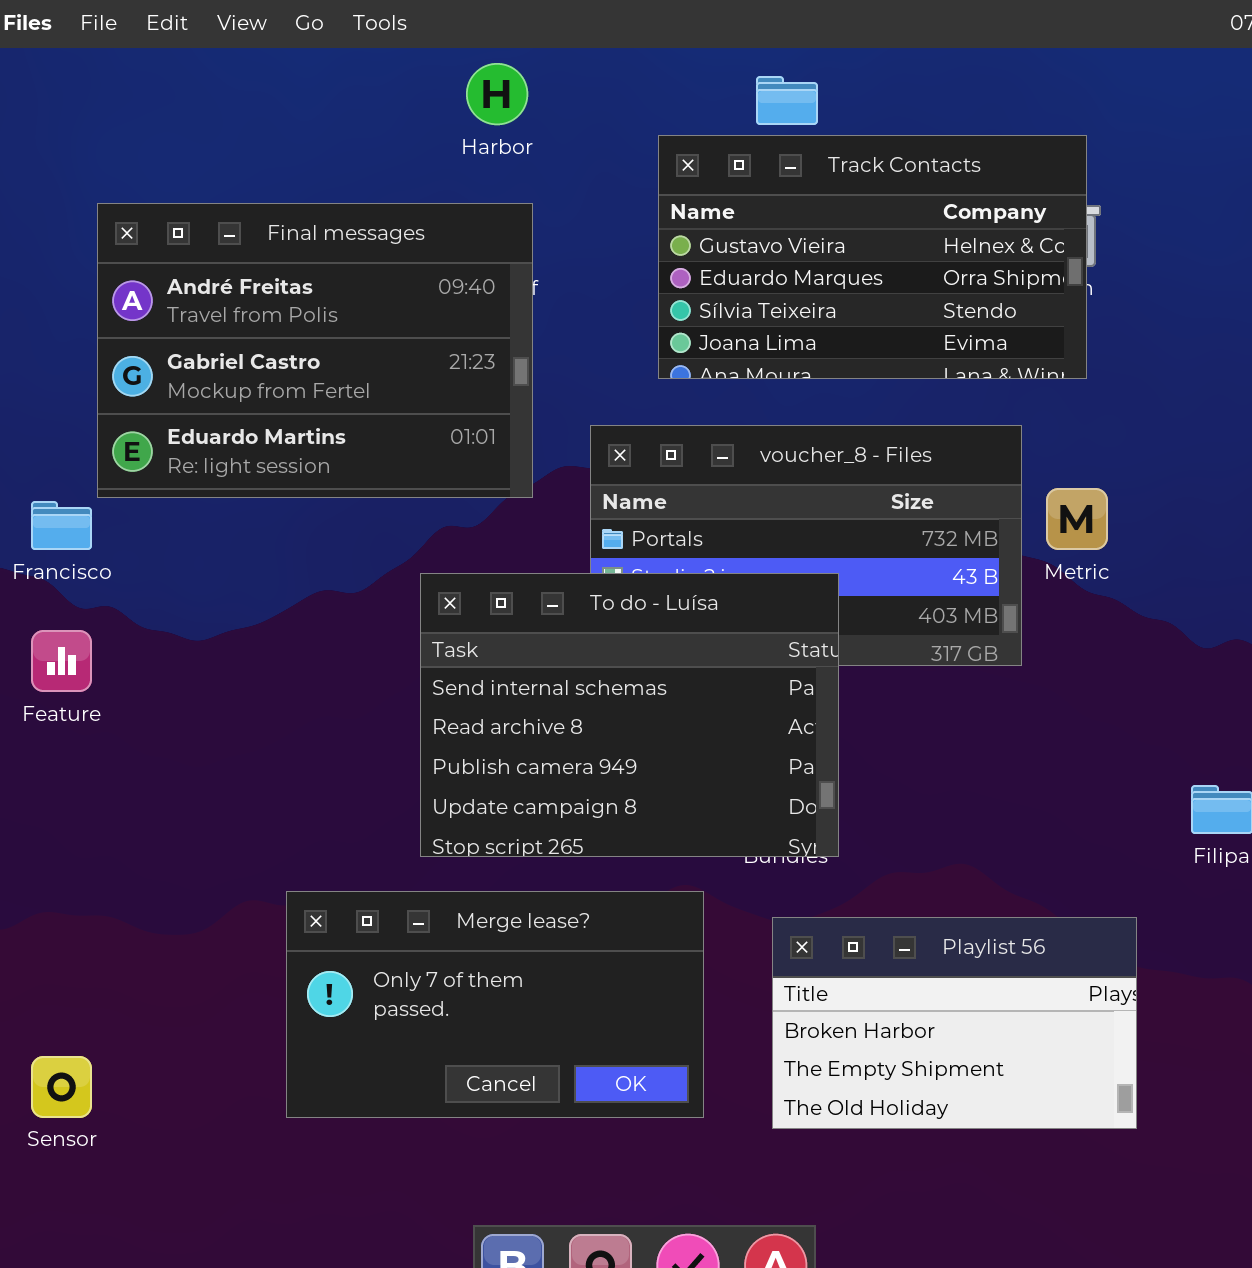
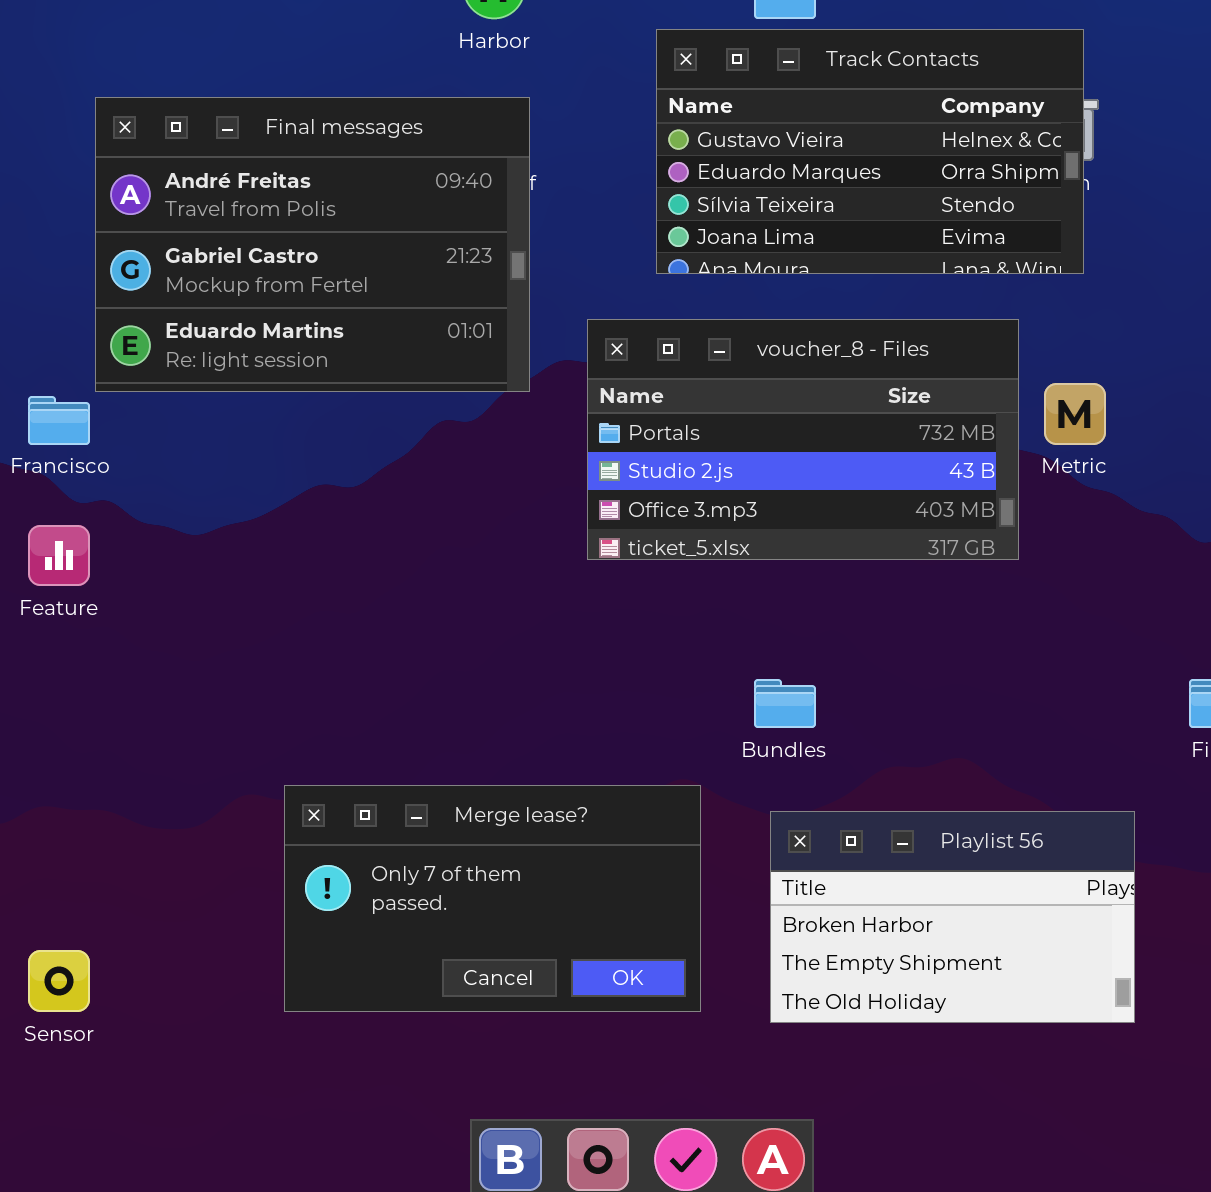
To do - Luísa: [420,573,839,857] -> none, closed

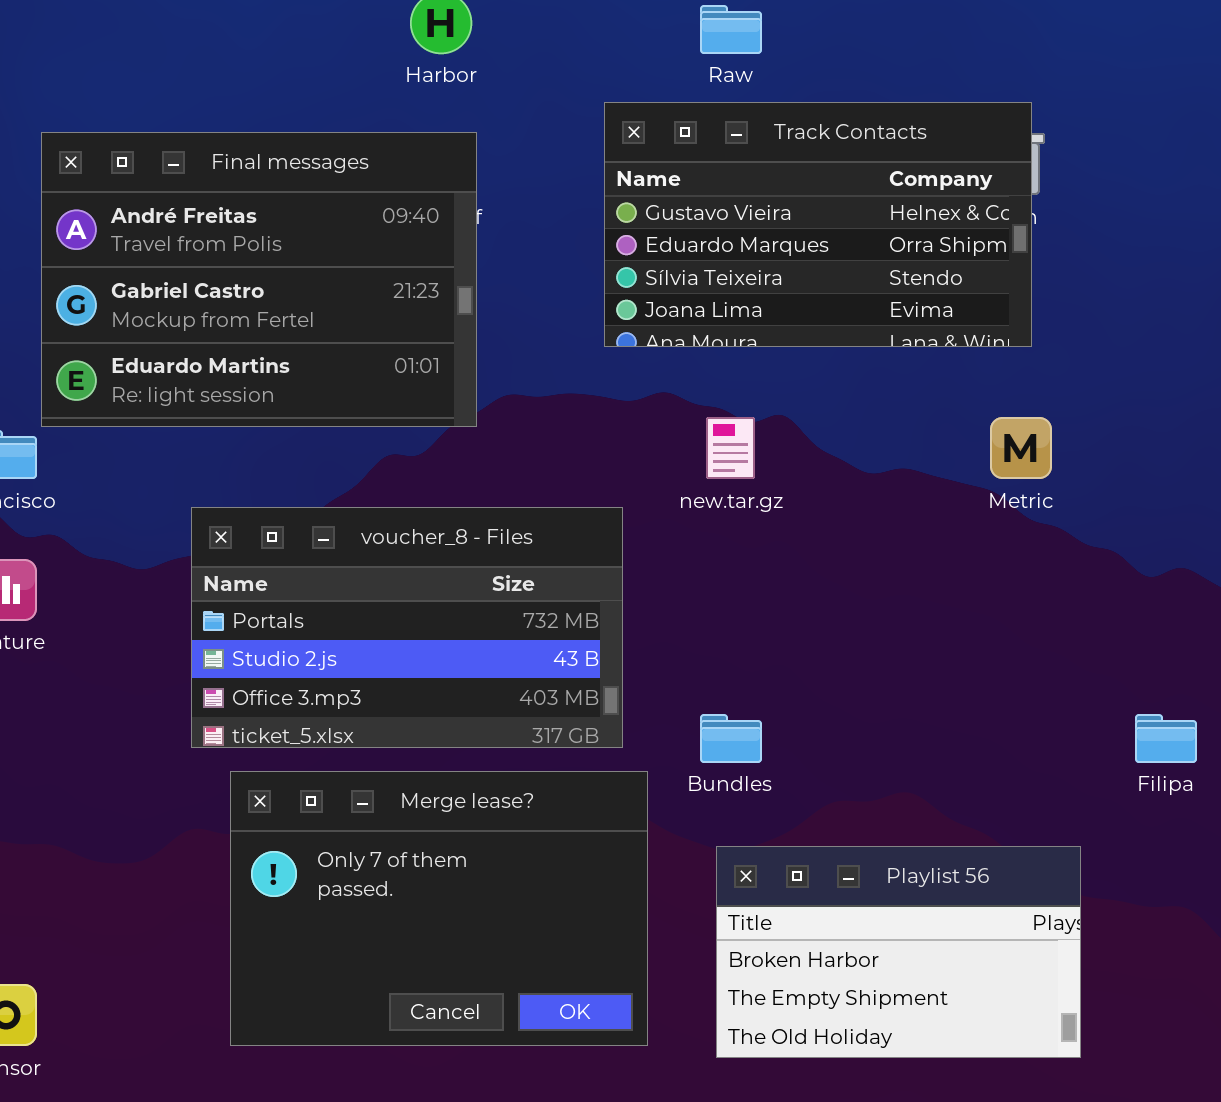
Track Contacts: [656,29,1084,274] -> [604,102,1032,347], moved
voucher_8 - Files: [587,319,1019,560] -> [191,507,623,748], moved
Merge lease?: [284,785,701,1012] -> [230,771,648,1046], resized

